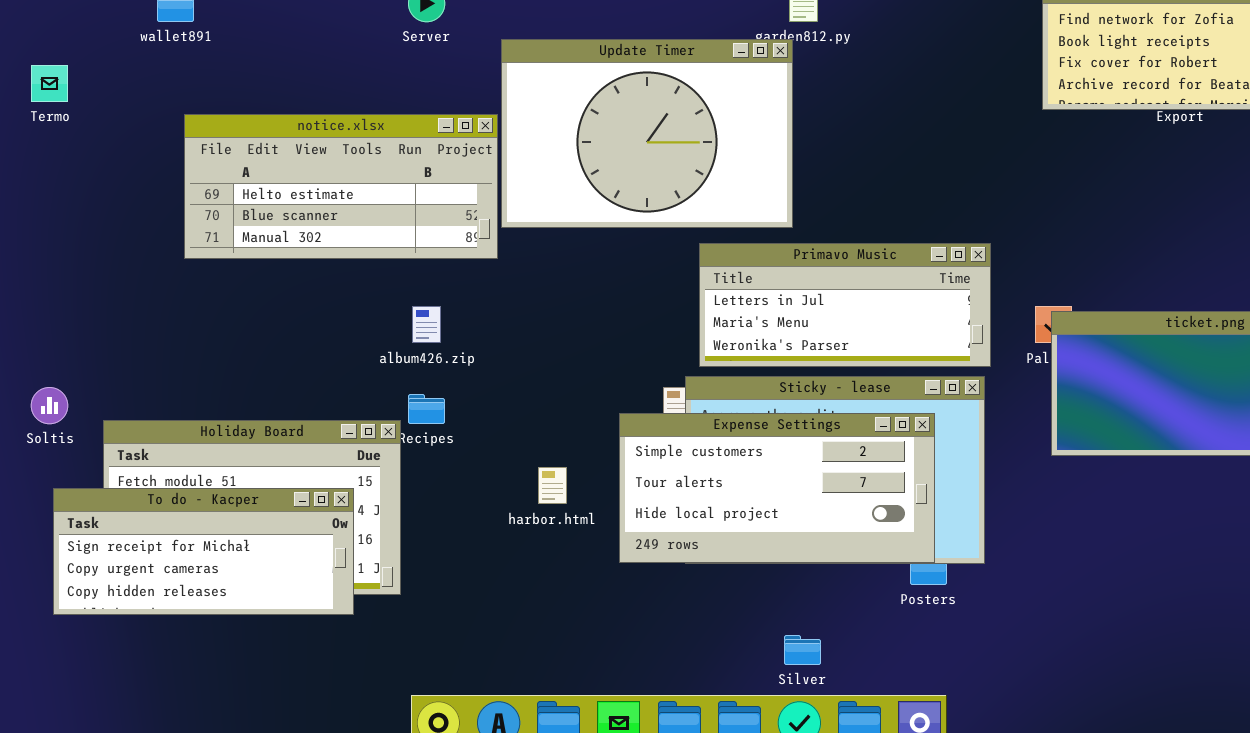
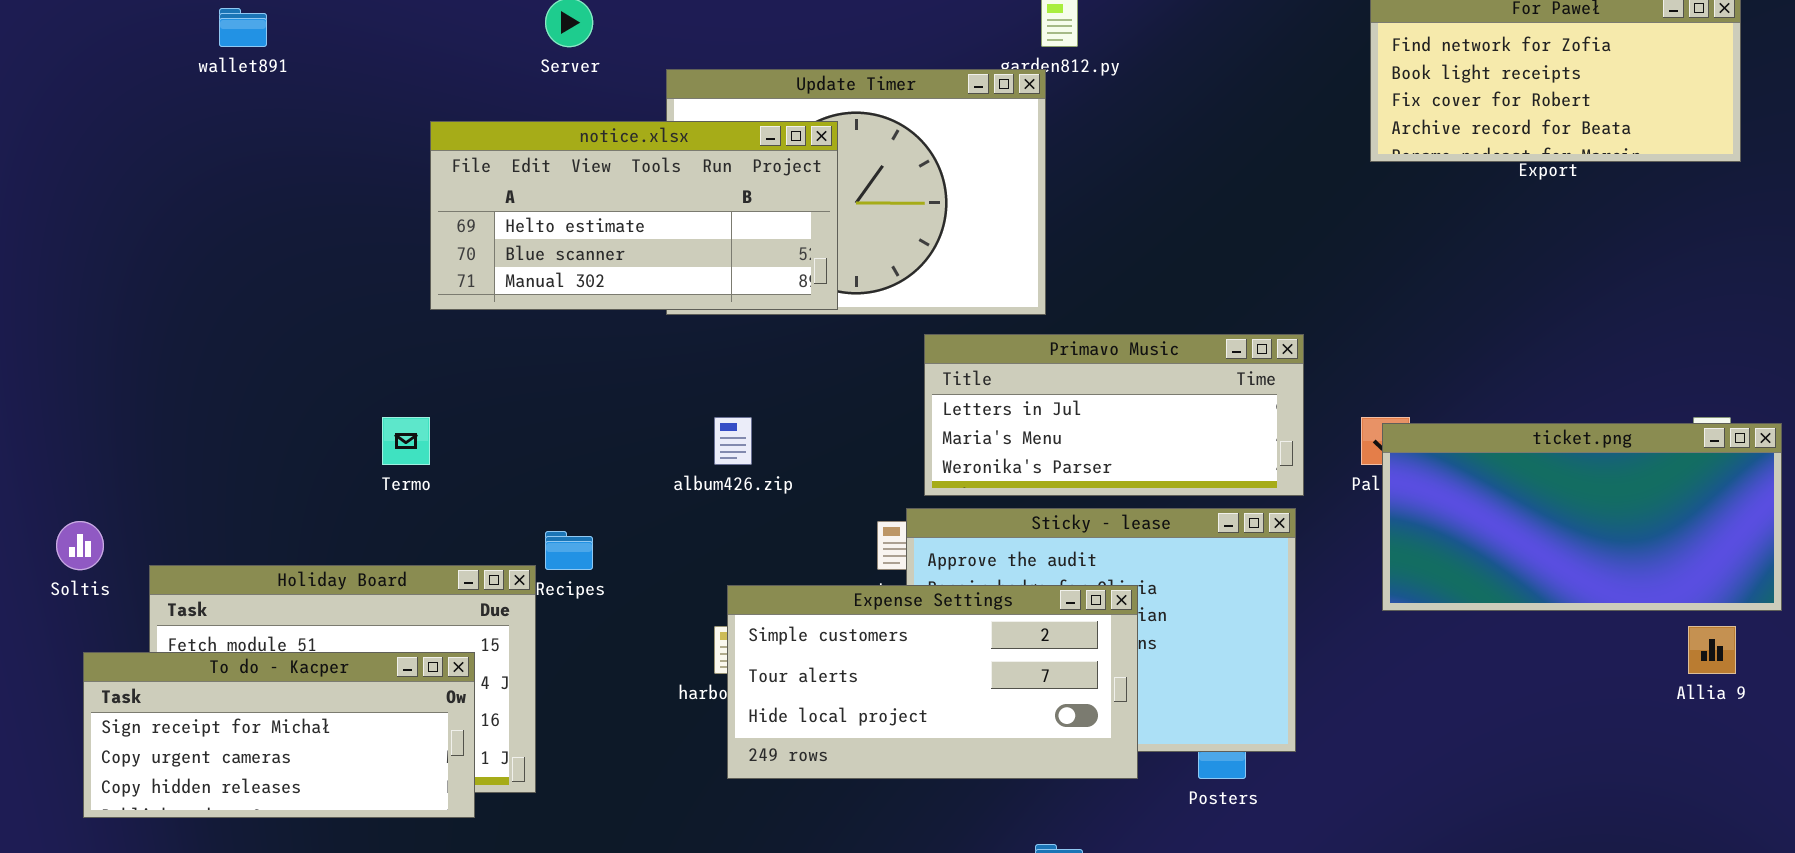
Termo: [31,65,68,102] -> [382,417,430,465], moved
notice.xlsx: [184,114,498,259] -> [430,121,838,310], moved
album426.zip: [412,306,441,343] -> [714,417,752,465], moved
Expense Settings: [619,413,935,563] -> [727,585,1138,779], moved

